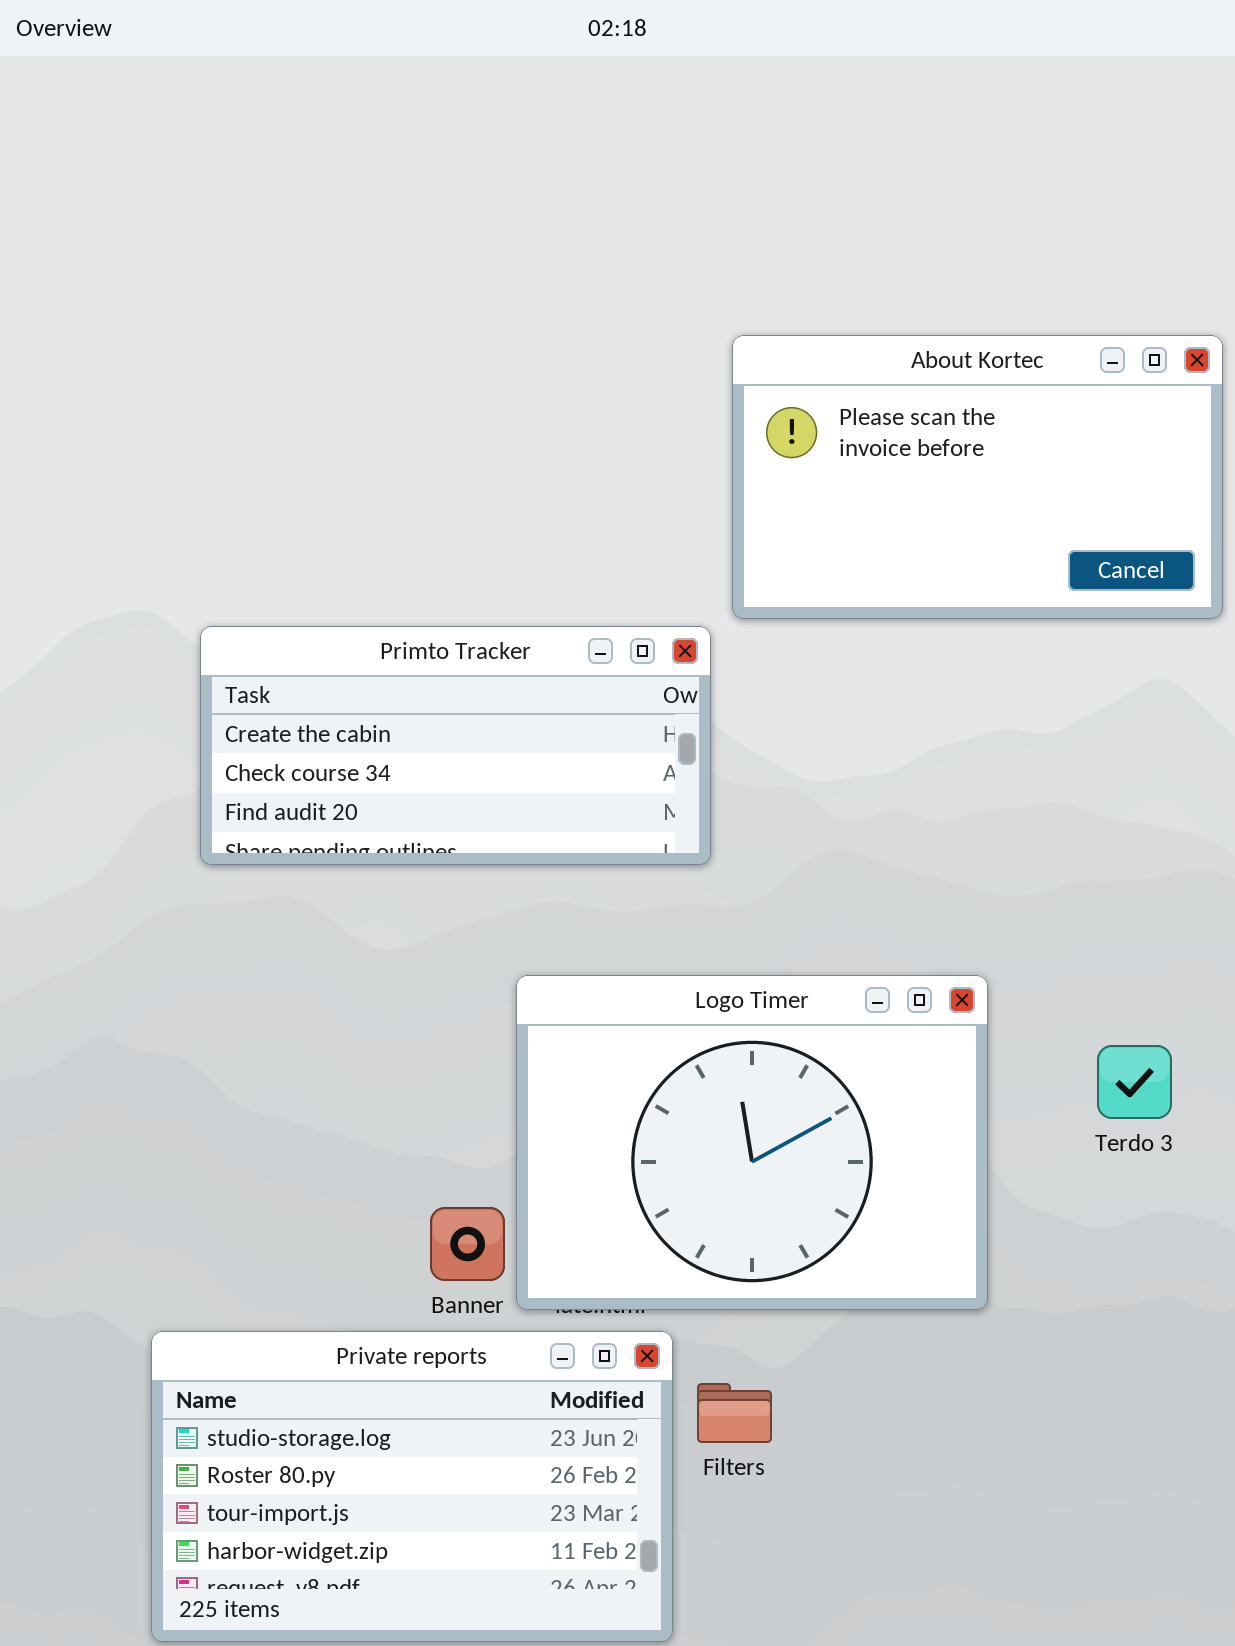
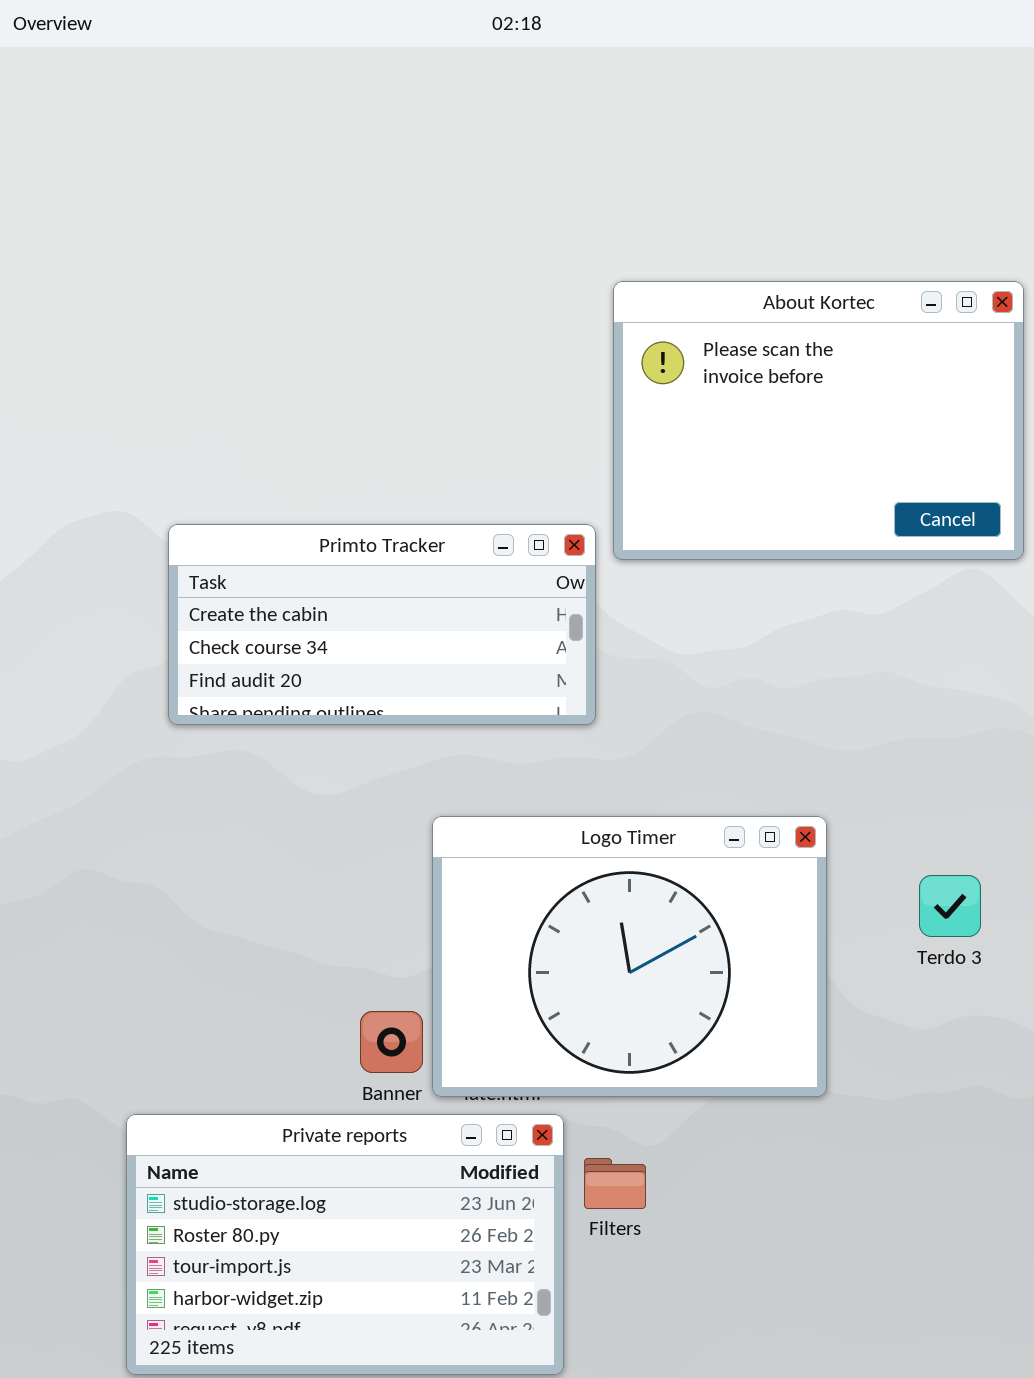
About Kortec: [732,335,1223,619] -> [613,281,1024,560], resized

